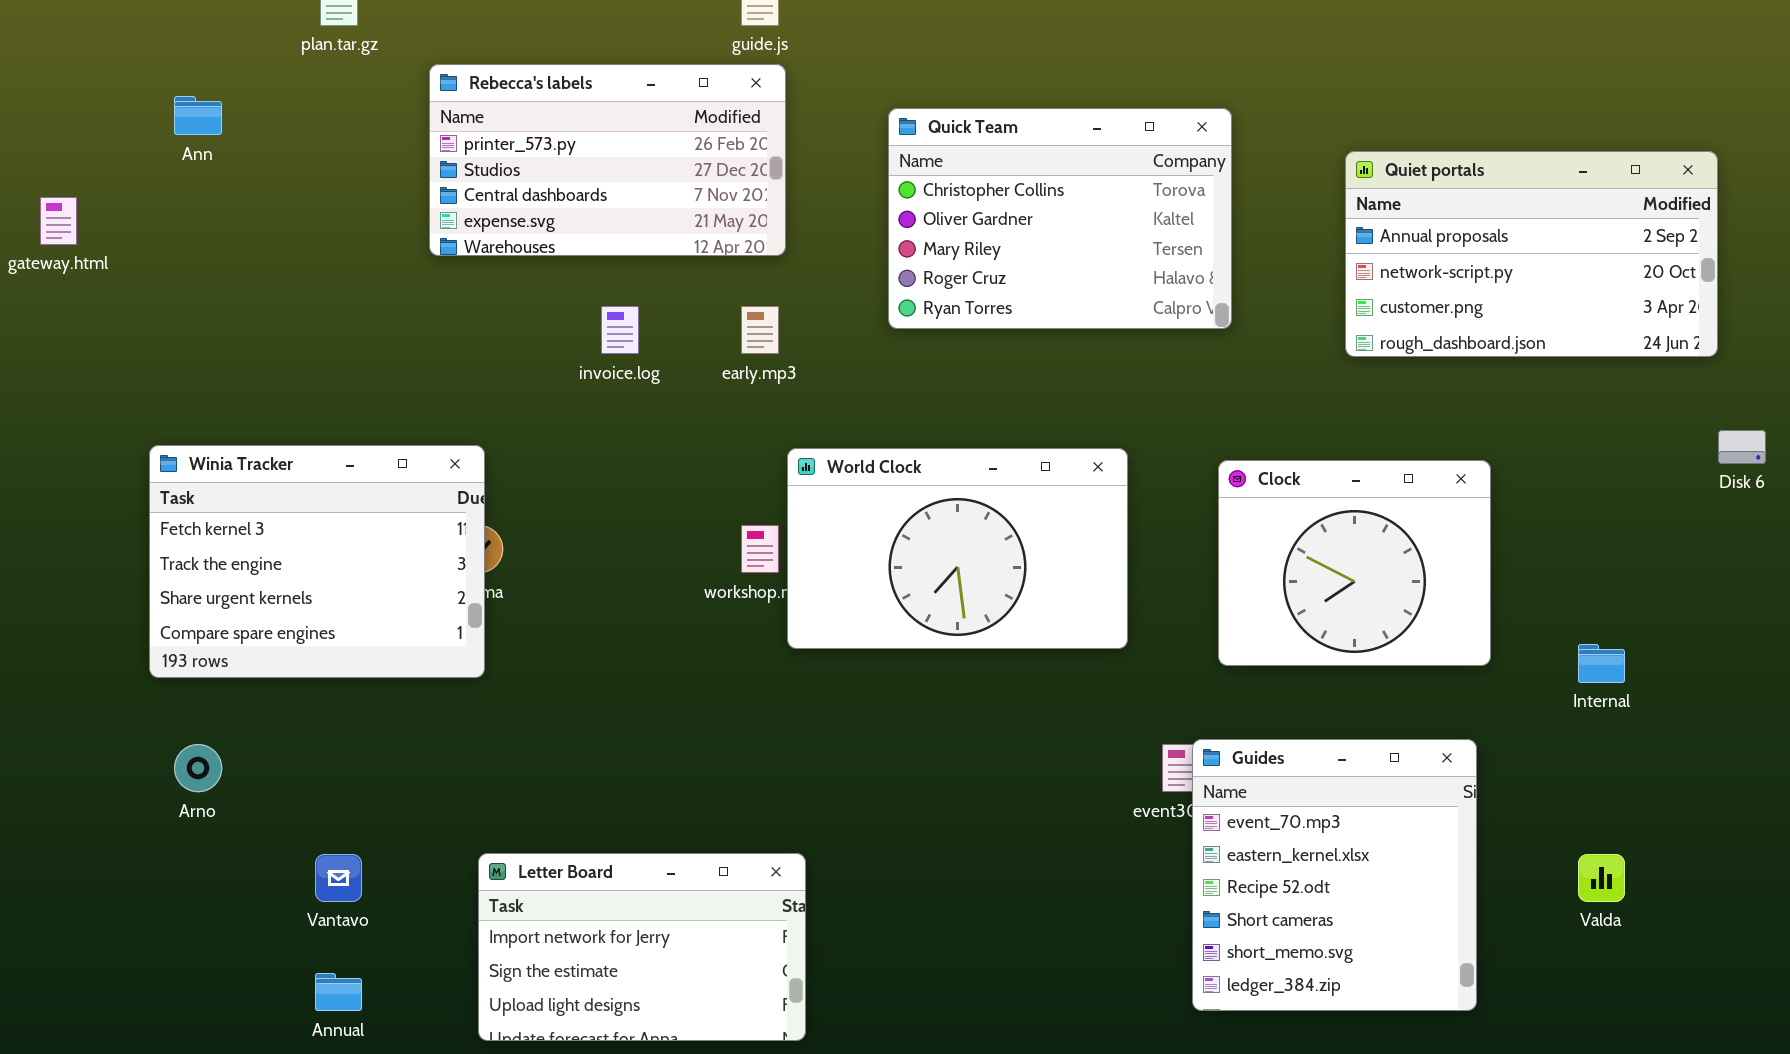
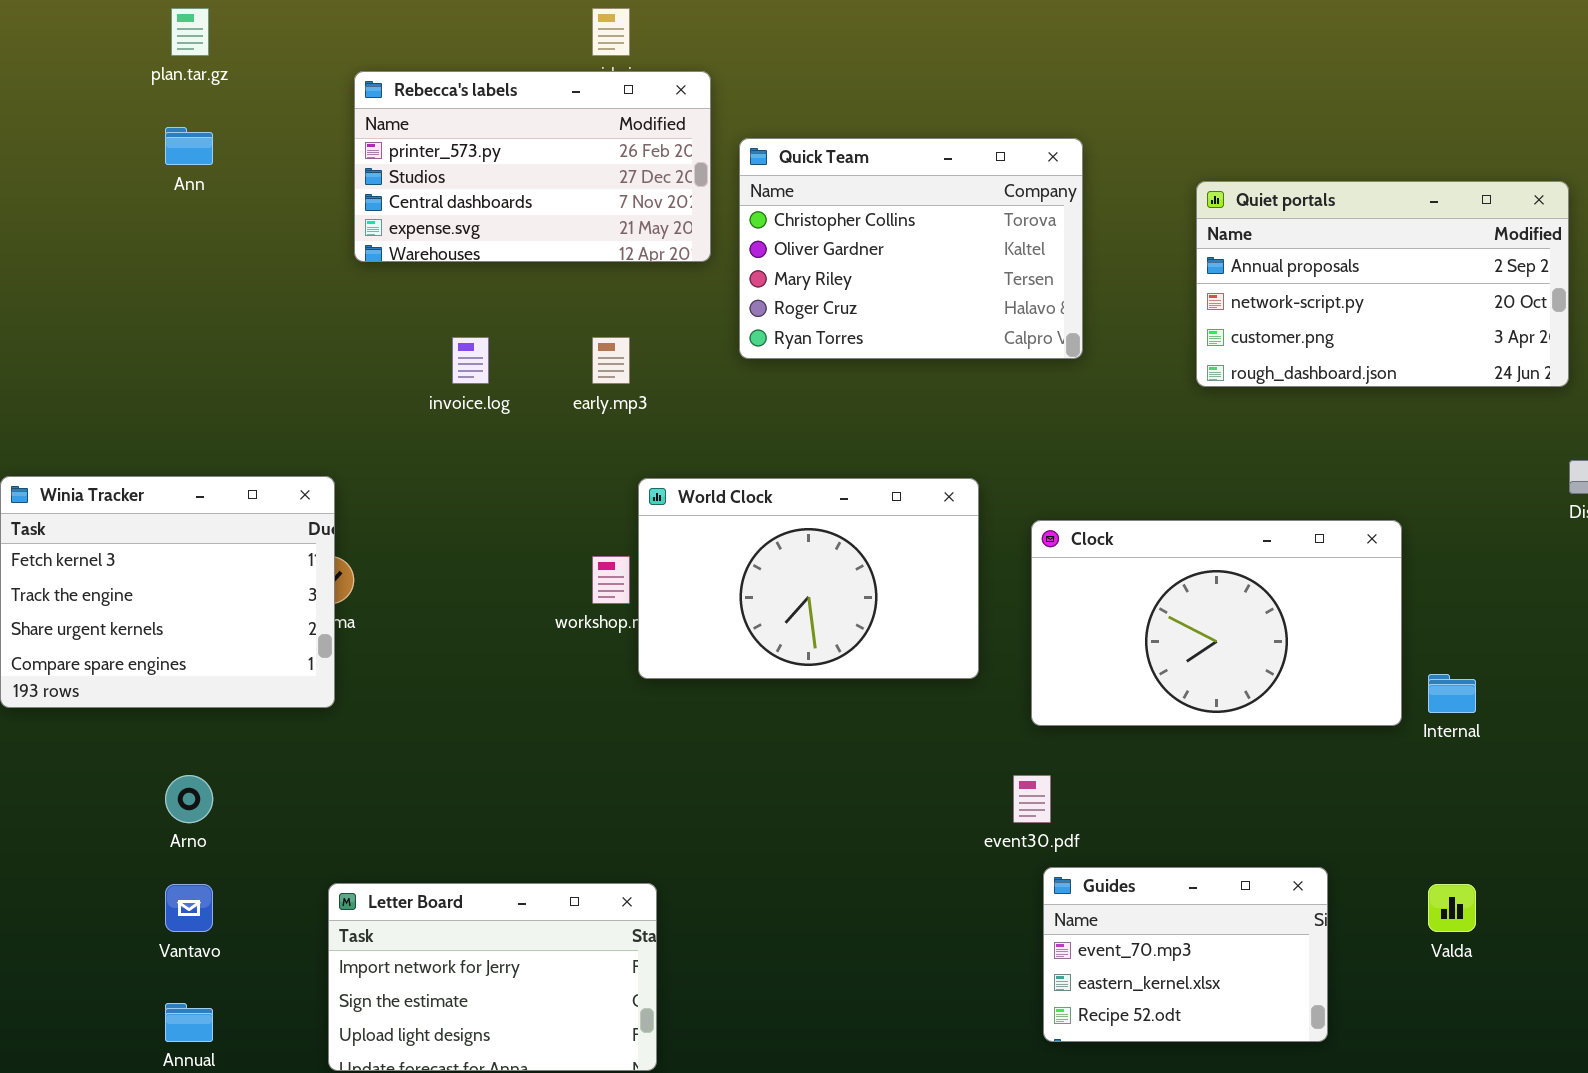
Rebecca's labels: [429,64,786,256] -> [354,71,711,262], moved
Ann: [174,96,222,135] -> [165,127,213,165], moved
Clock: [1218,460,1491,666] -> [1031,520,1402,726], moved, resized
Guides: [1192,739,1477,1011] -> [1043,867,1328,1042], resized
Arno: [174,744,222,792] -> [165,775,213,823], moved

